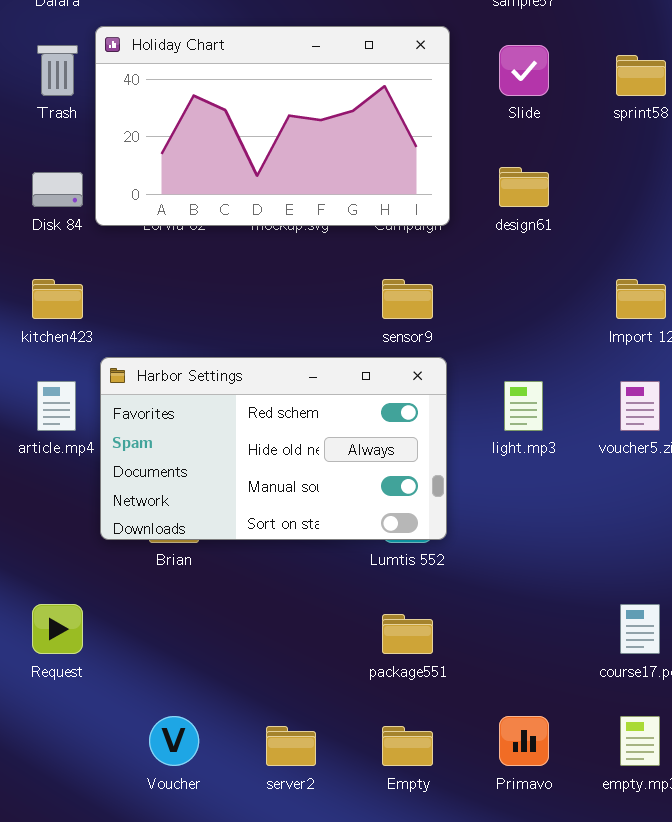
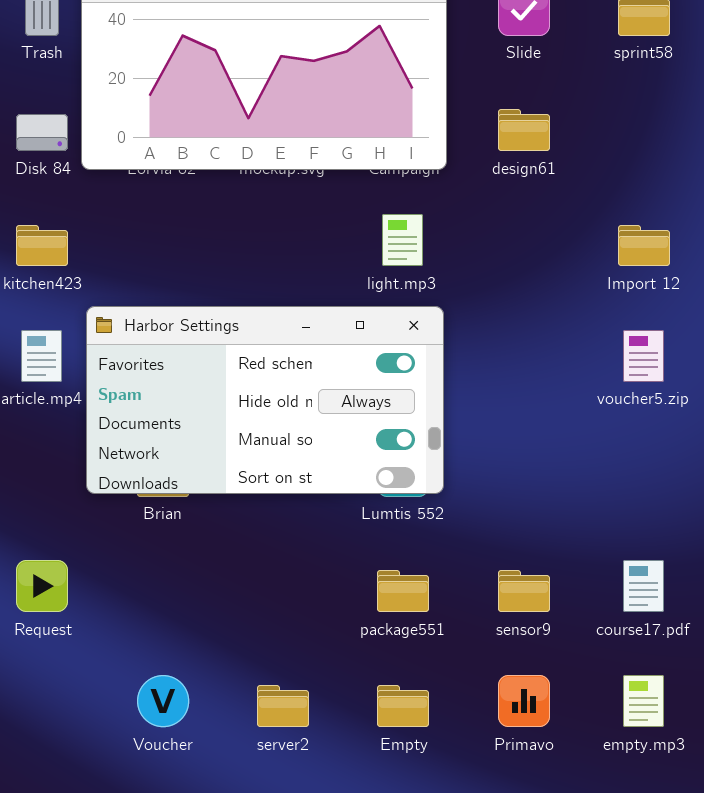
sensor9: [382,279,433,319] -> [498,570,550,612], moved
light.mp3: [504,381,543,431] -> [382,214,423,266], moved

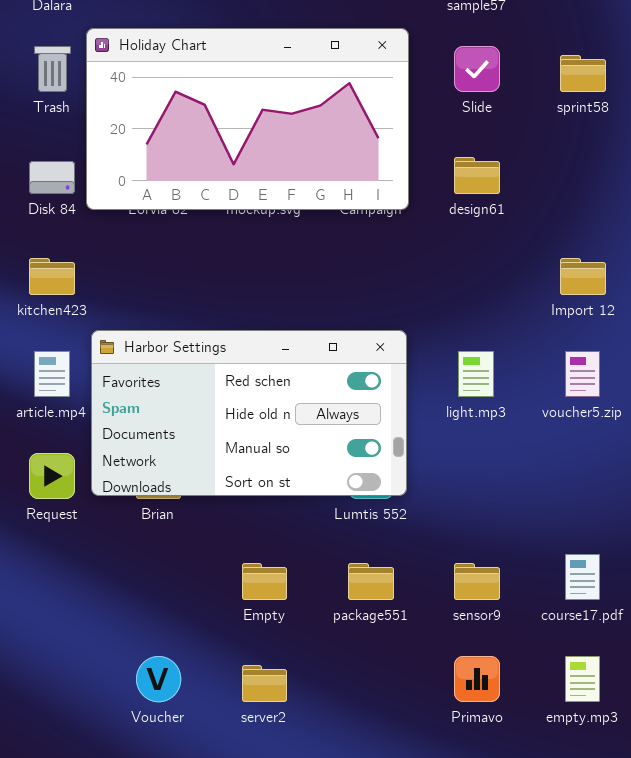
light.mp3: [382,214,423,266] -> [458,351,494,397], moved
Request: [16,560,68,612] -> [29,453,75,499], moved
Empty: [377,685,429,727] -> [242,563,287,600], moved

